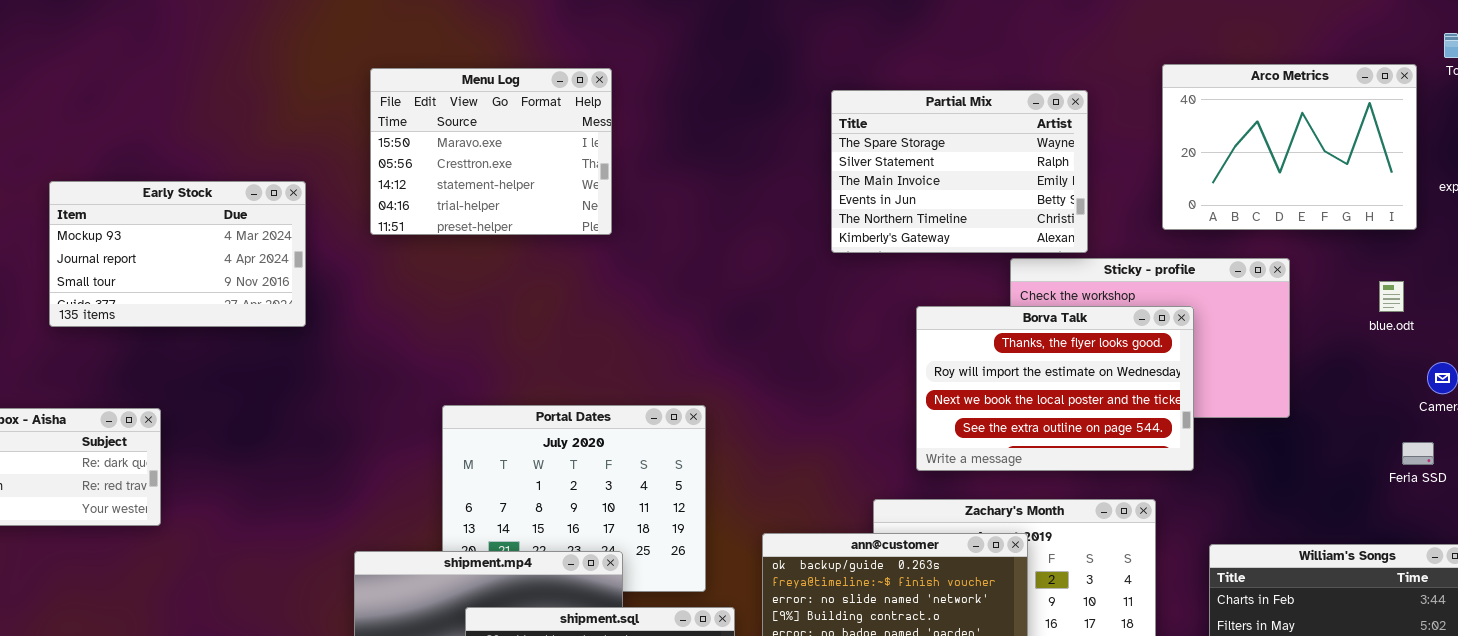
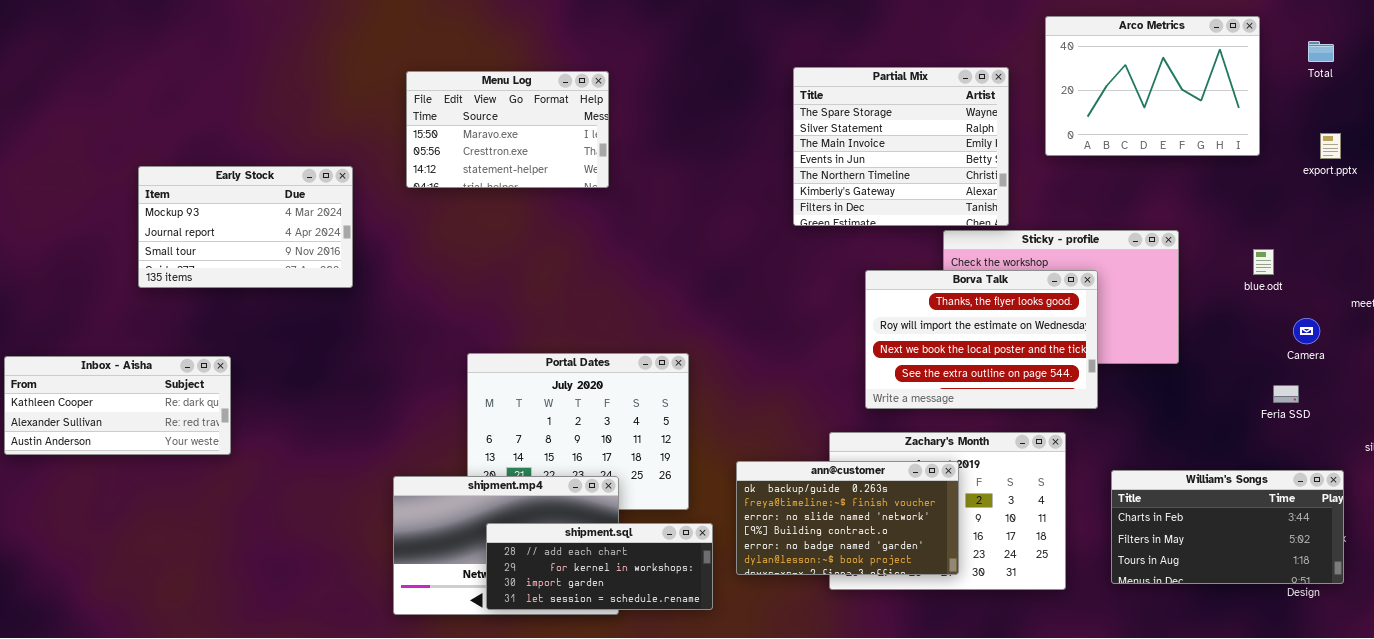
Arco Metrics: [1162,64,1417,230] -> [1045,16,1260,156], moved
Menu Log: [370,68,612,235] -> [406,71,609,188], resized
Partial Mix: [831,90,1088,253] -> [793,67,1009,226], resized

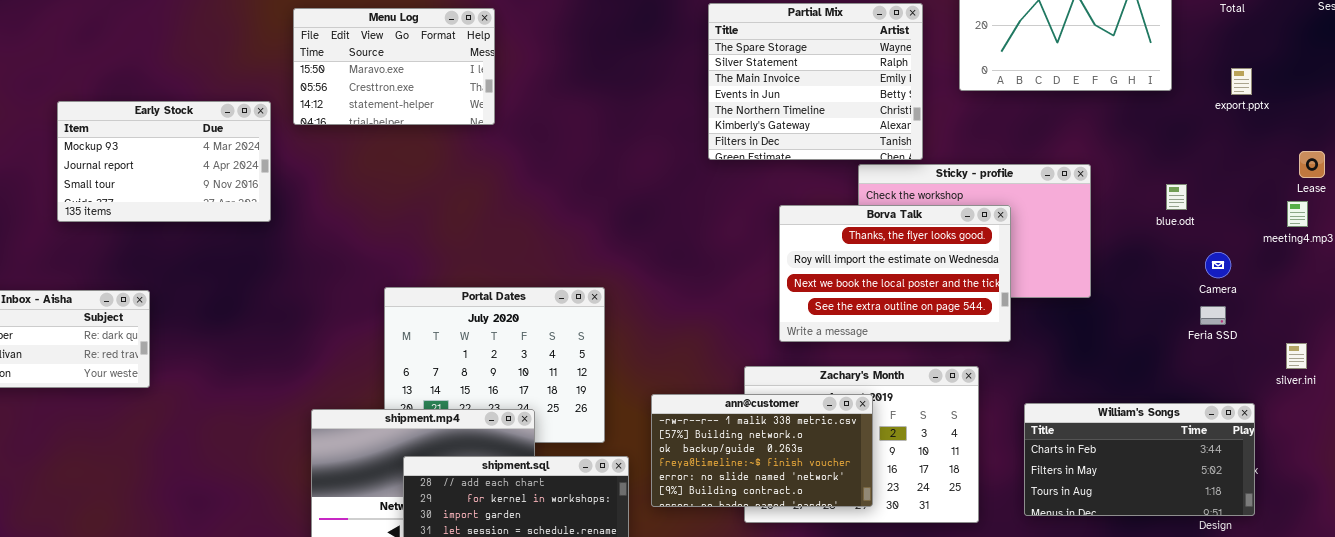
Menu Log: [406,71,609,188] -> [293,8,495,125], moved
Feria SSD: [1273,385,1299,403] -> [1200,306,1226,325], moved
ann@customer: [736,461,959,575] -> [651,394,873,507], scrolled up 2 rows

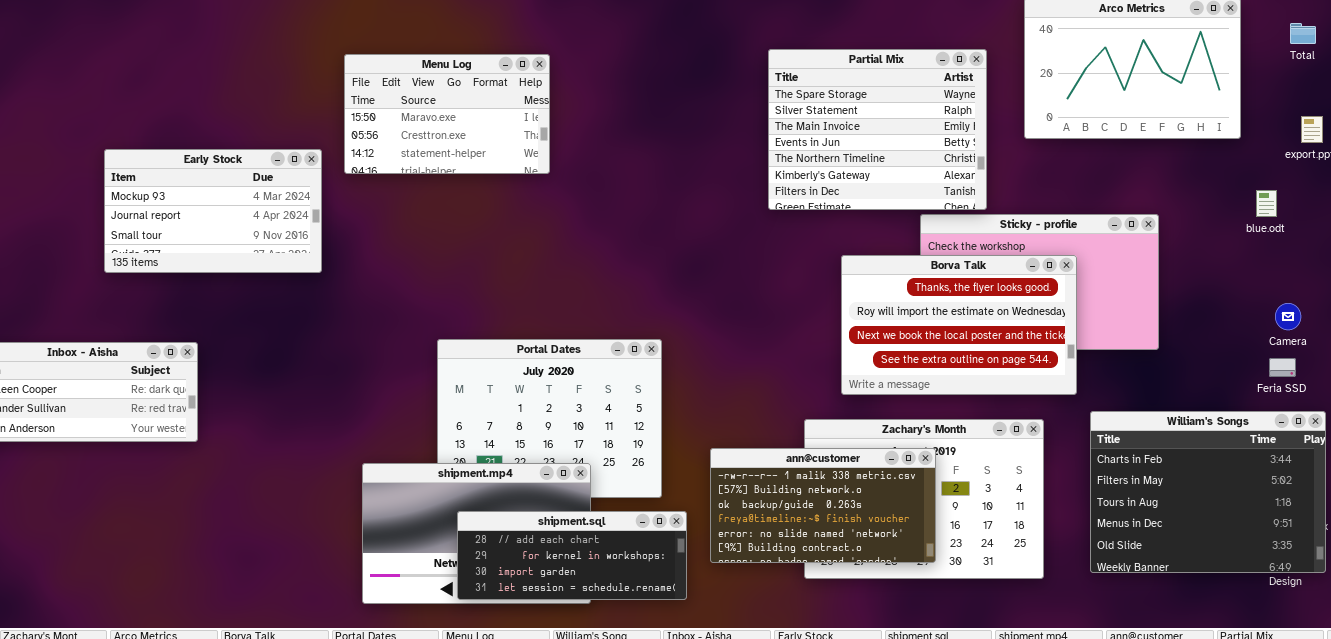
blue.odt: [1166,184,1187,210] -> [1256,190,1277,217], moved
William's Songs: [1024,403,1255,516] -> [1090,411,1326,573], resized

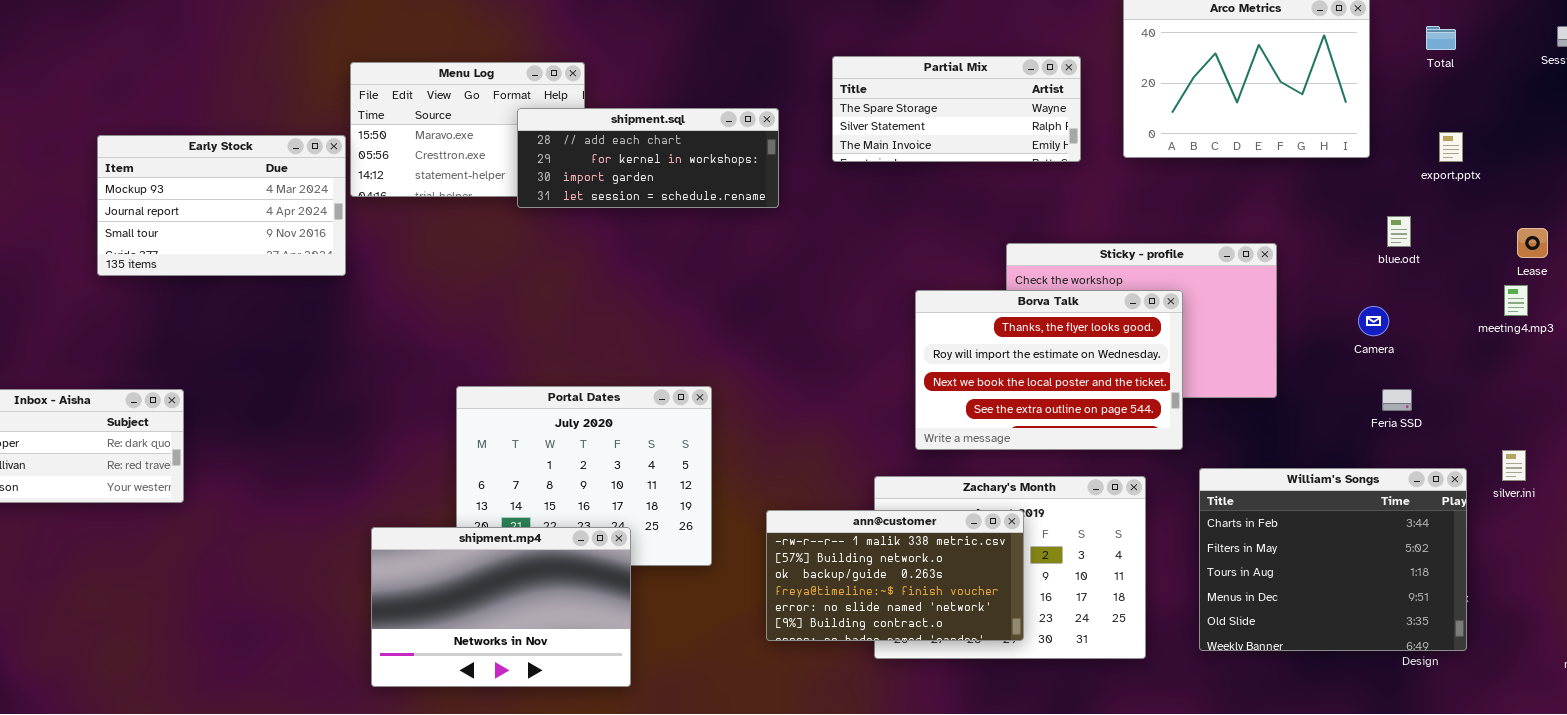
Partial Mix: [768,49,987,210] -> [832,56,1081,162], resized
Early Stock: [104,149,322,273] -> [97,135,346,276], moved
Camera: [1275,303,1301,330] -> [1358,306,1389,336], moved
Feria SSD: [1269,358,1296,377] -> [1382,389,1412,411], moved
shipment.sql: [457,511,687,600] -> [517,108,779,208], moved

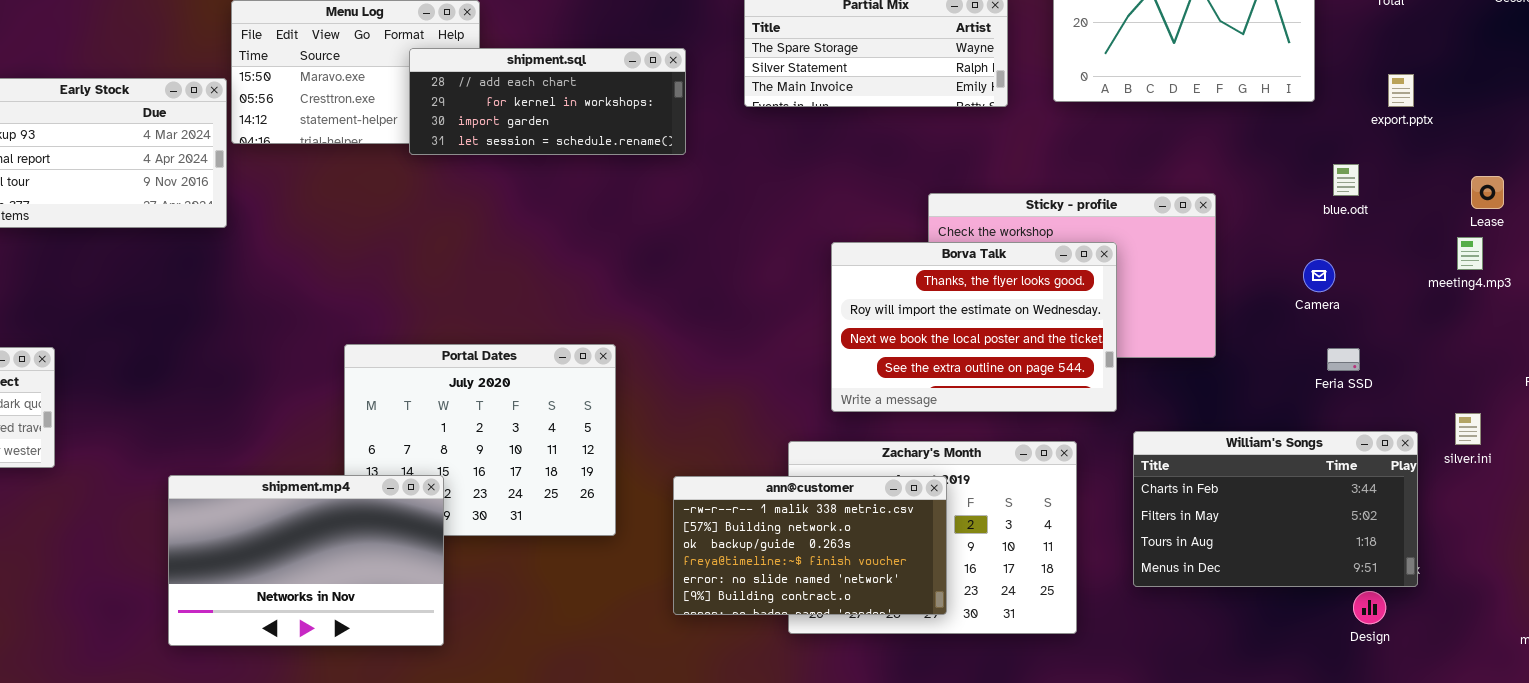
William's Songs: [1199,468,1467,651] -> [1133,431,1418,587], resized
shipment.mp4: [371,527,631,687] -> [168,475,444,646], moved

